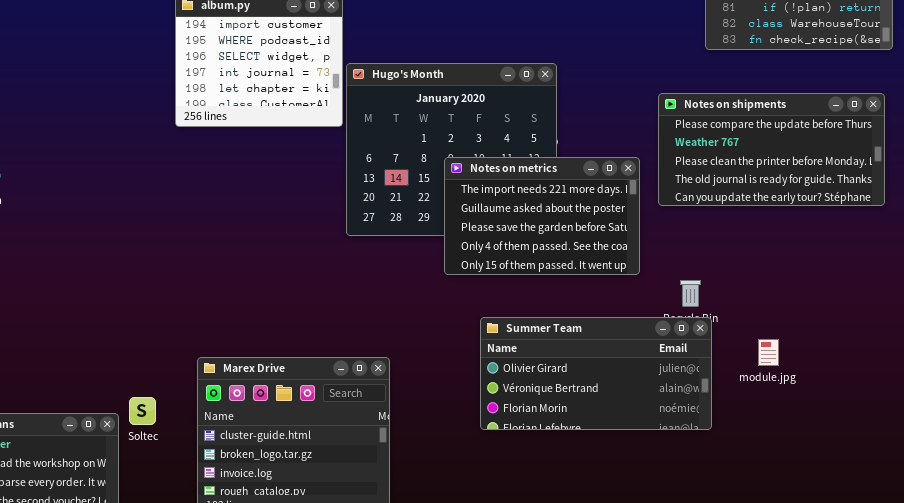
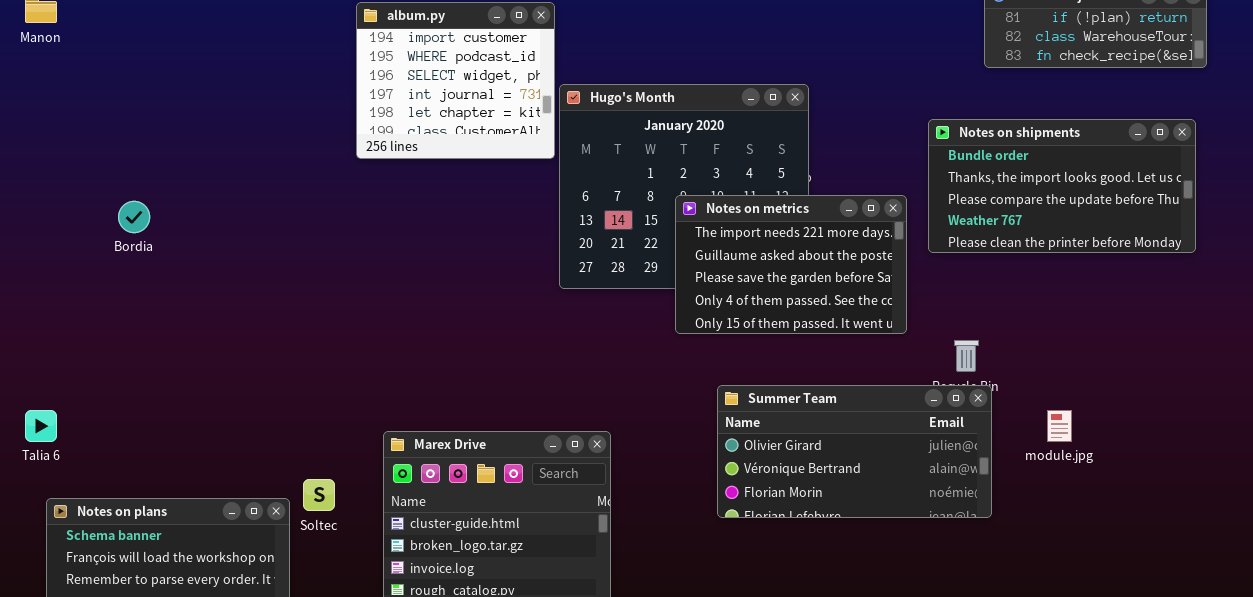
Notes on shipments: [658,93,885,206] -> [928,119,1196,253], scrolled up 2 rows

